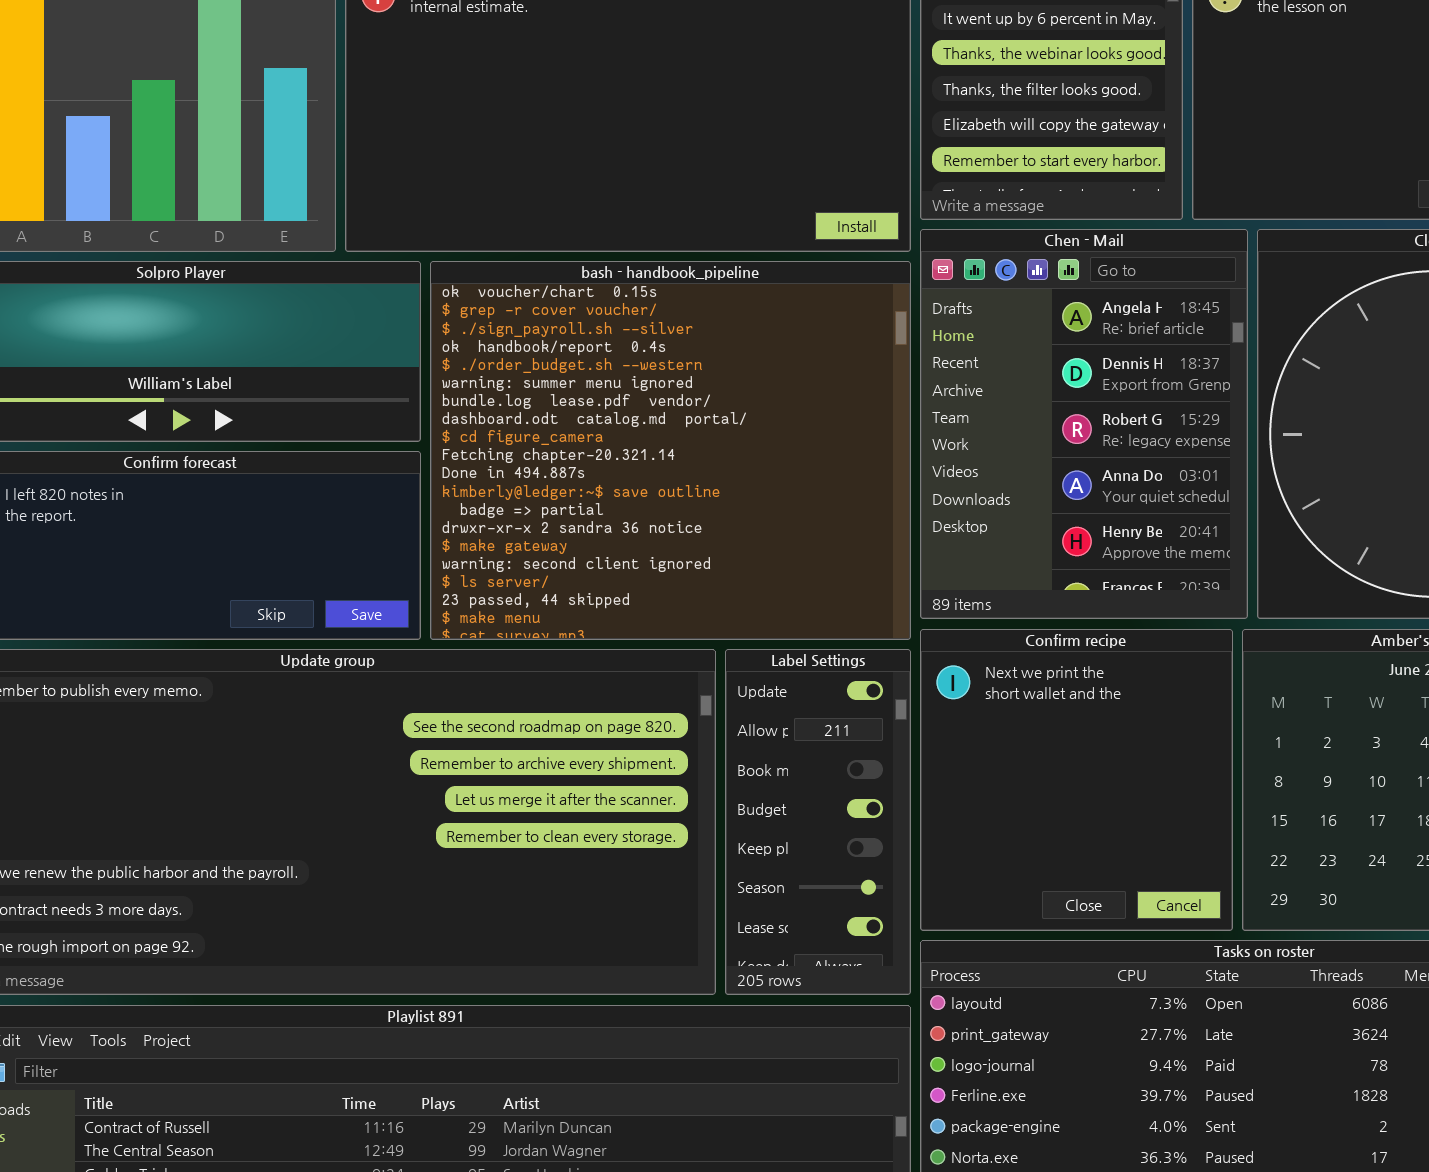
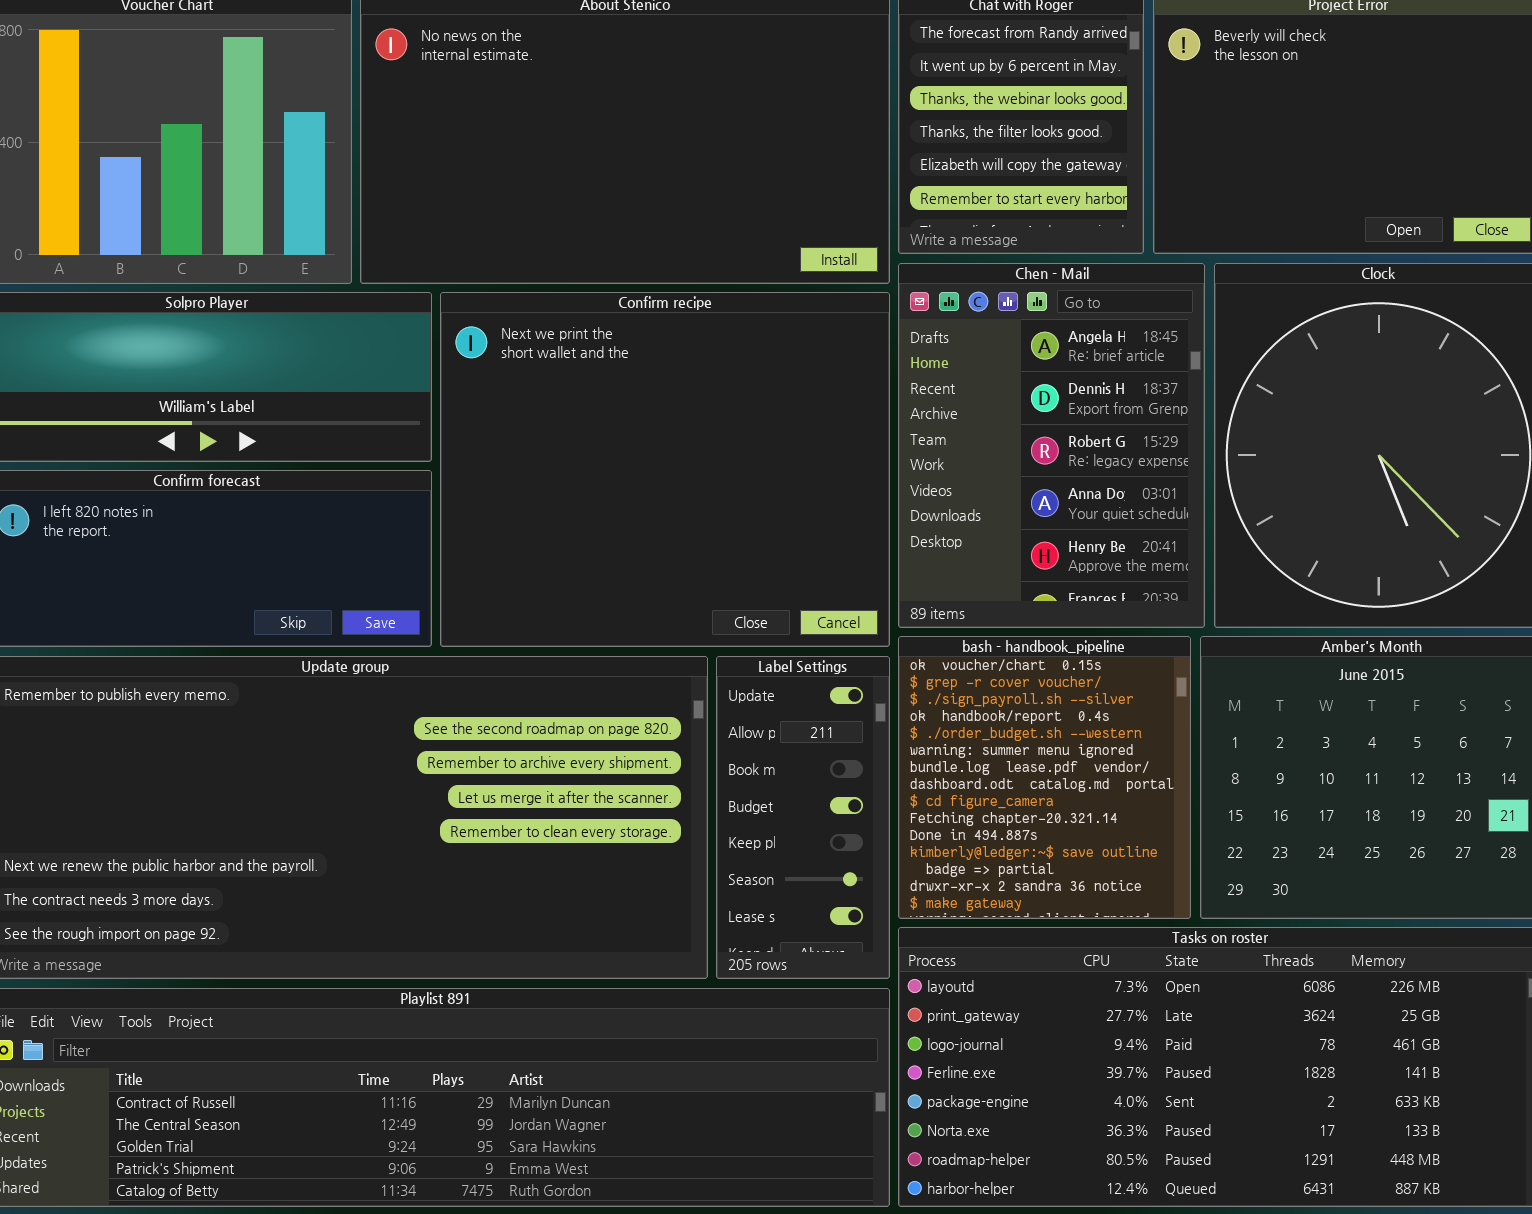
bash - handbook_pipeline: [430,261,911,640] -> [898,636,1191,919], moved, resized
Confirm recipe: [920,629,1233,931] -> [440,292,890,647], moved, resized

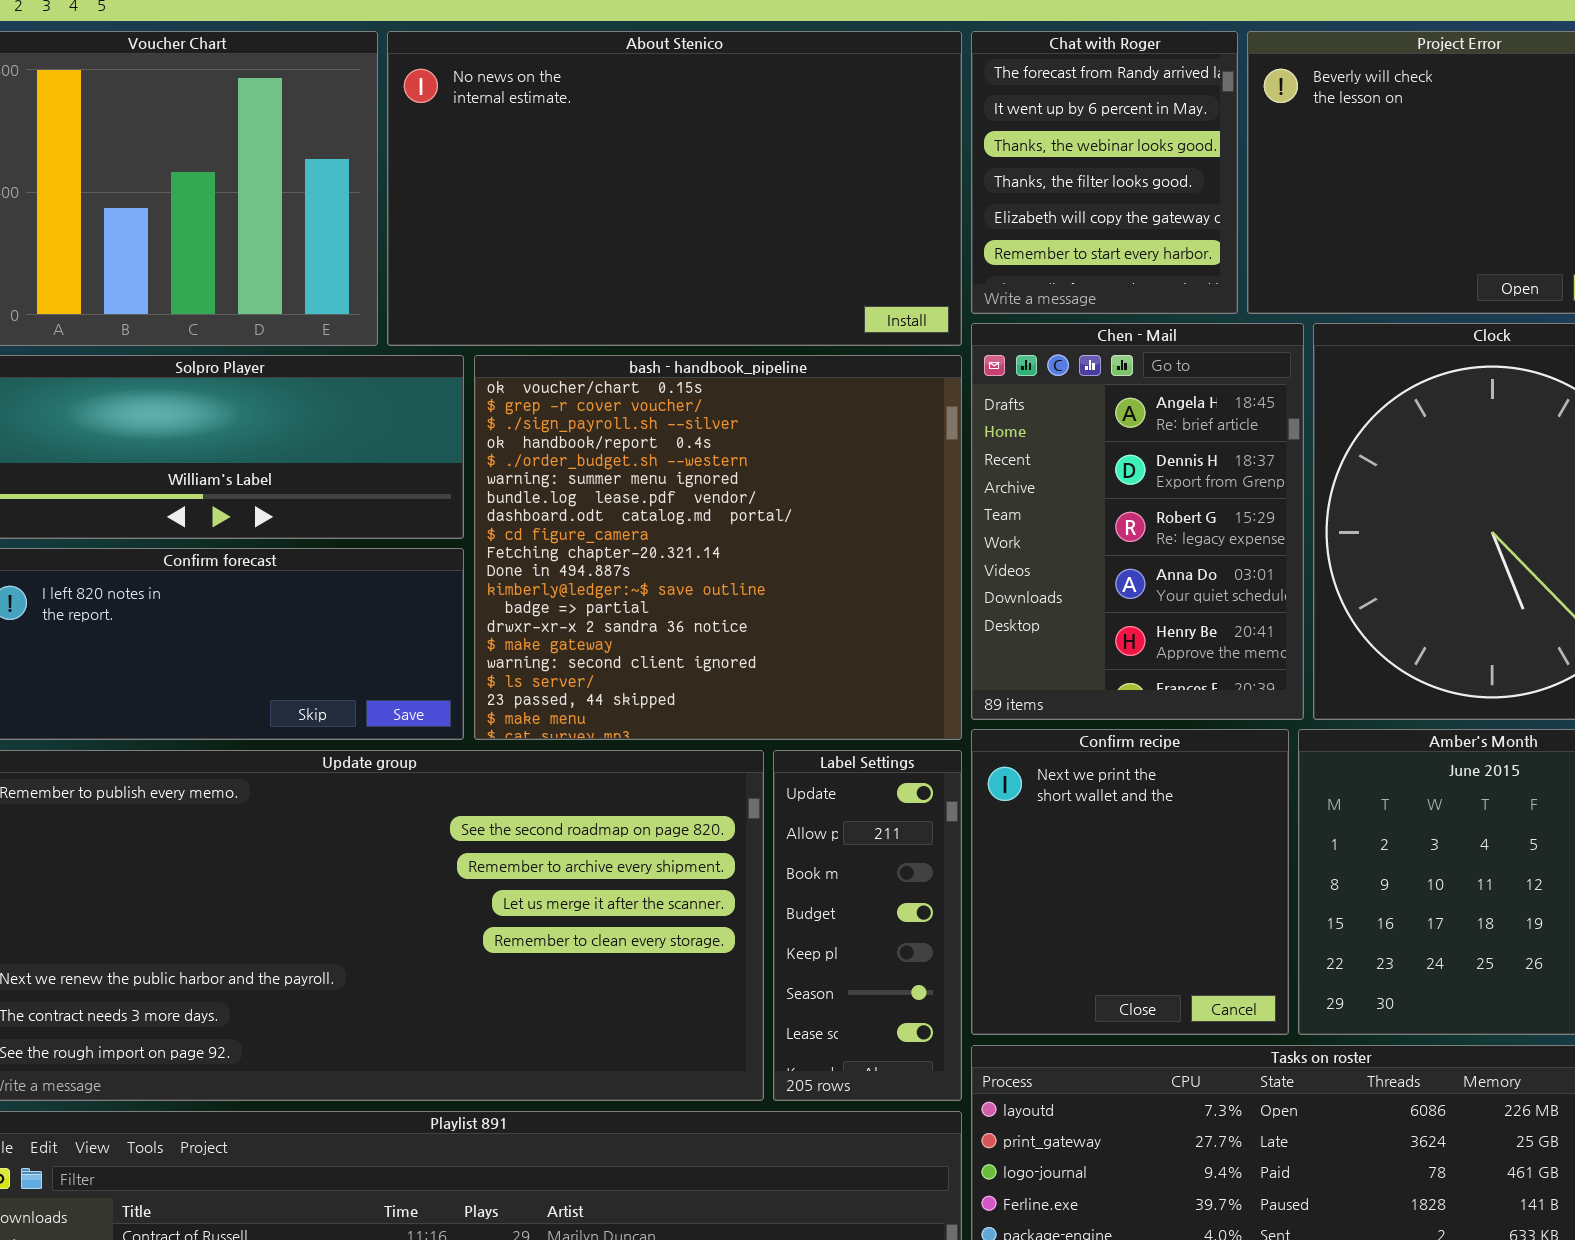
Confirm recipe: [440,292,890,647] -> [971,729,1289,1035], moved, resized
bash - handbook_pipeline: [898,636,1191,919] -> [474,355,962,740], moved, resized

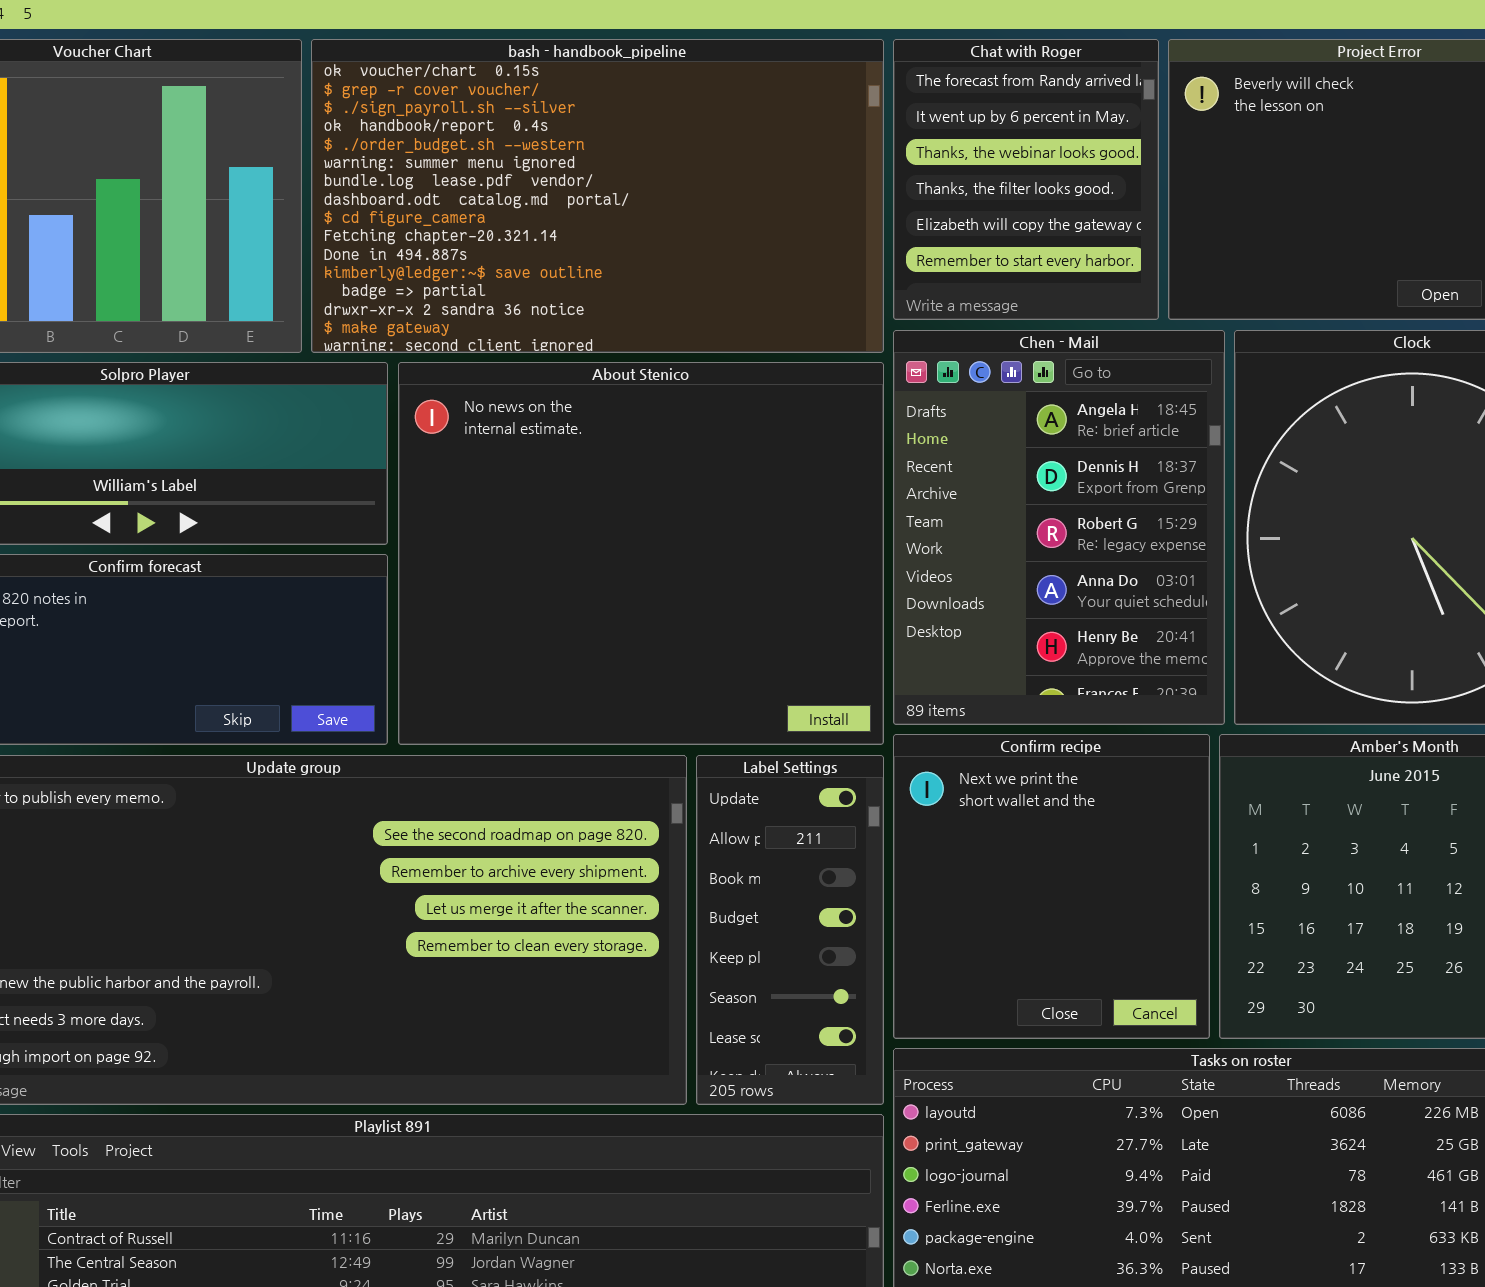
About Stenico: [387,31,962,346] -> [398,362,884,745], moved, resized
bash - handbook_pipeline: [474,355,962,740] -> [311,39,884,353], moved, resized

